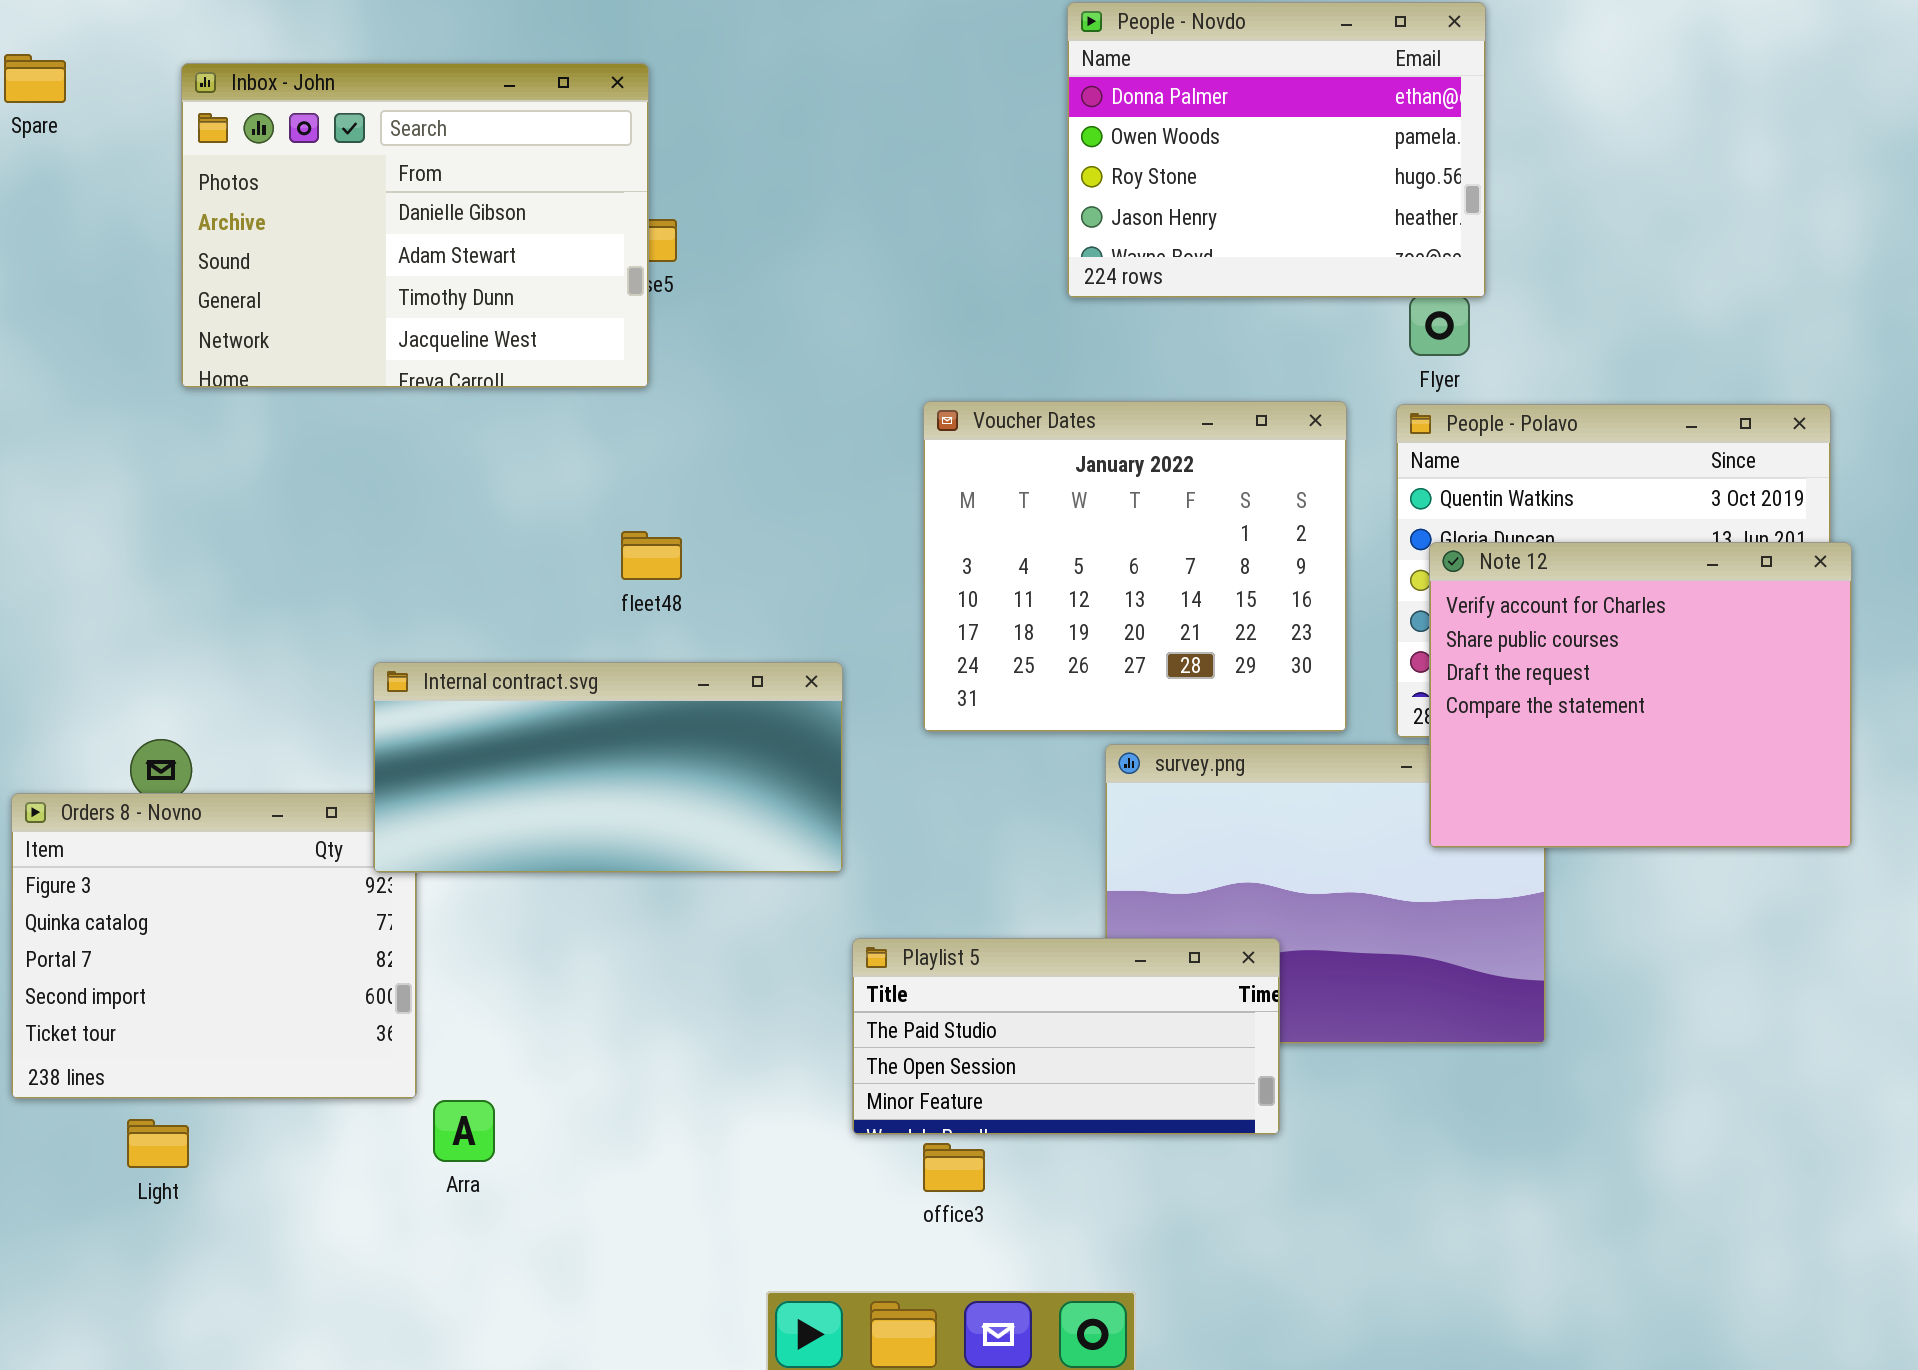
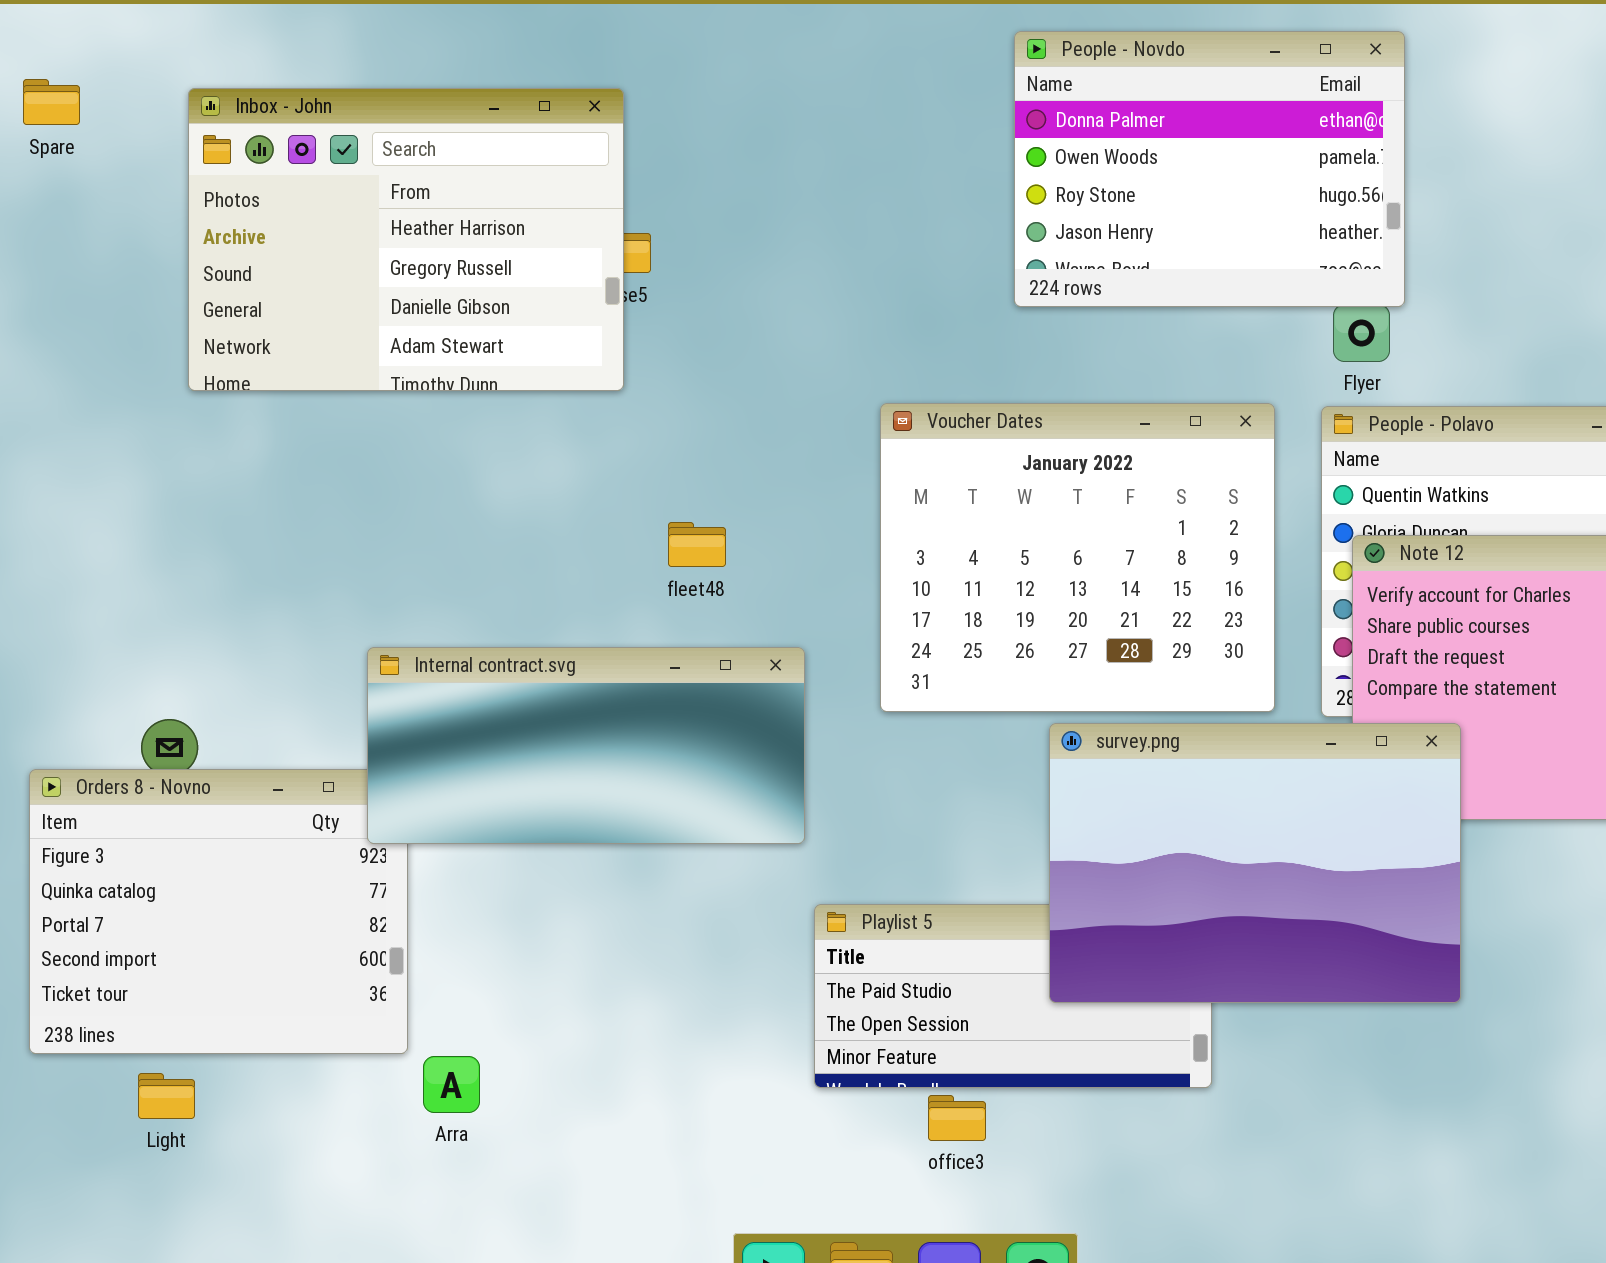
Inbox - John: [181,63,649,388] -> [188,88,624,391], scrolled up 2 rows
fleet48: [621,531,682,580] -> [668,522,726,567], moved
survey.png: [1105,744,1546,1044] -> [1049,723,1461,1003], raised
office3: [923,1143,985,1192] -> [928,1095,986,1141], moved

